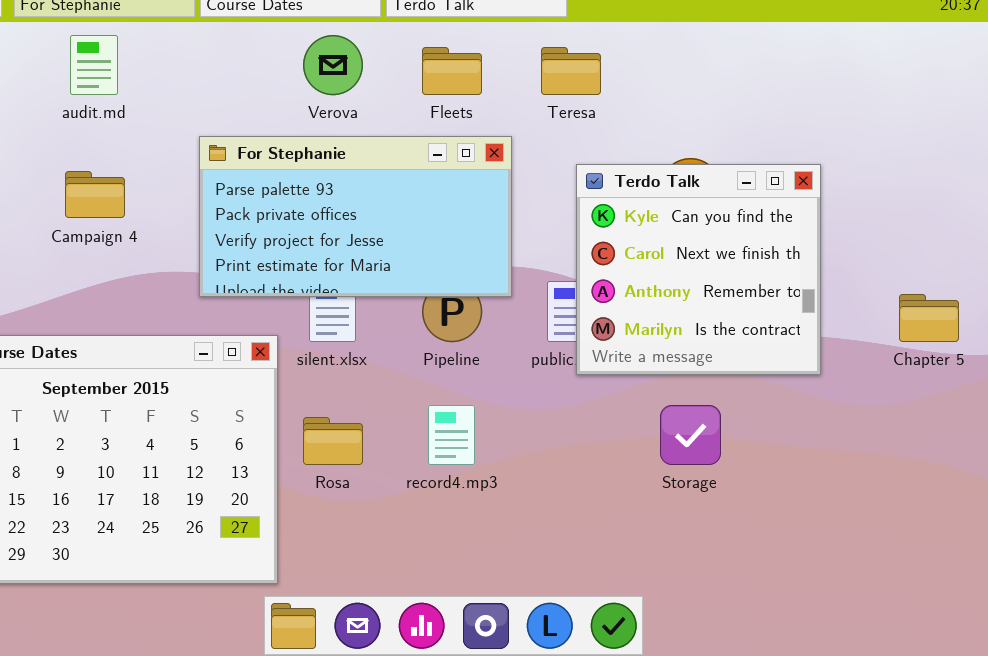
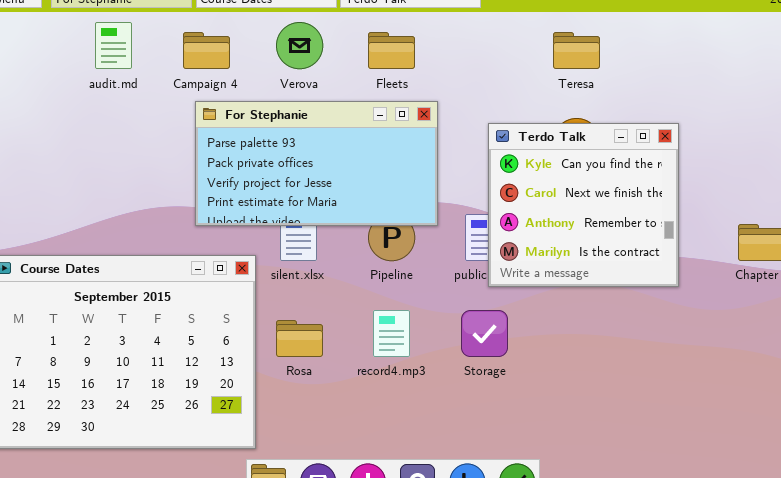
Teresa: [541,47,601,95] -> [553,32,600,69], moved
Campaign 4: [65,171,125,218] -> [183,32,230,69], moved
Storage: [660,405,721,465] -> [461,310,508,357], moved

